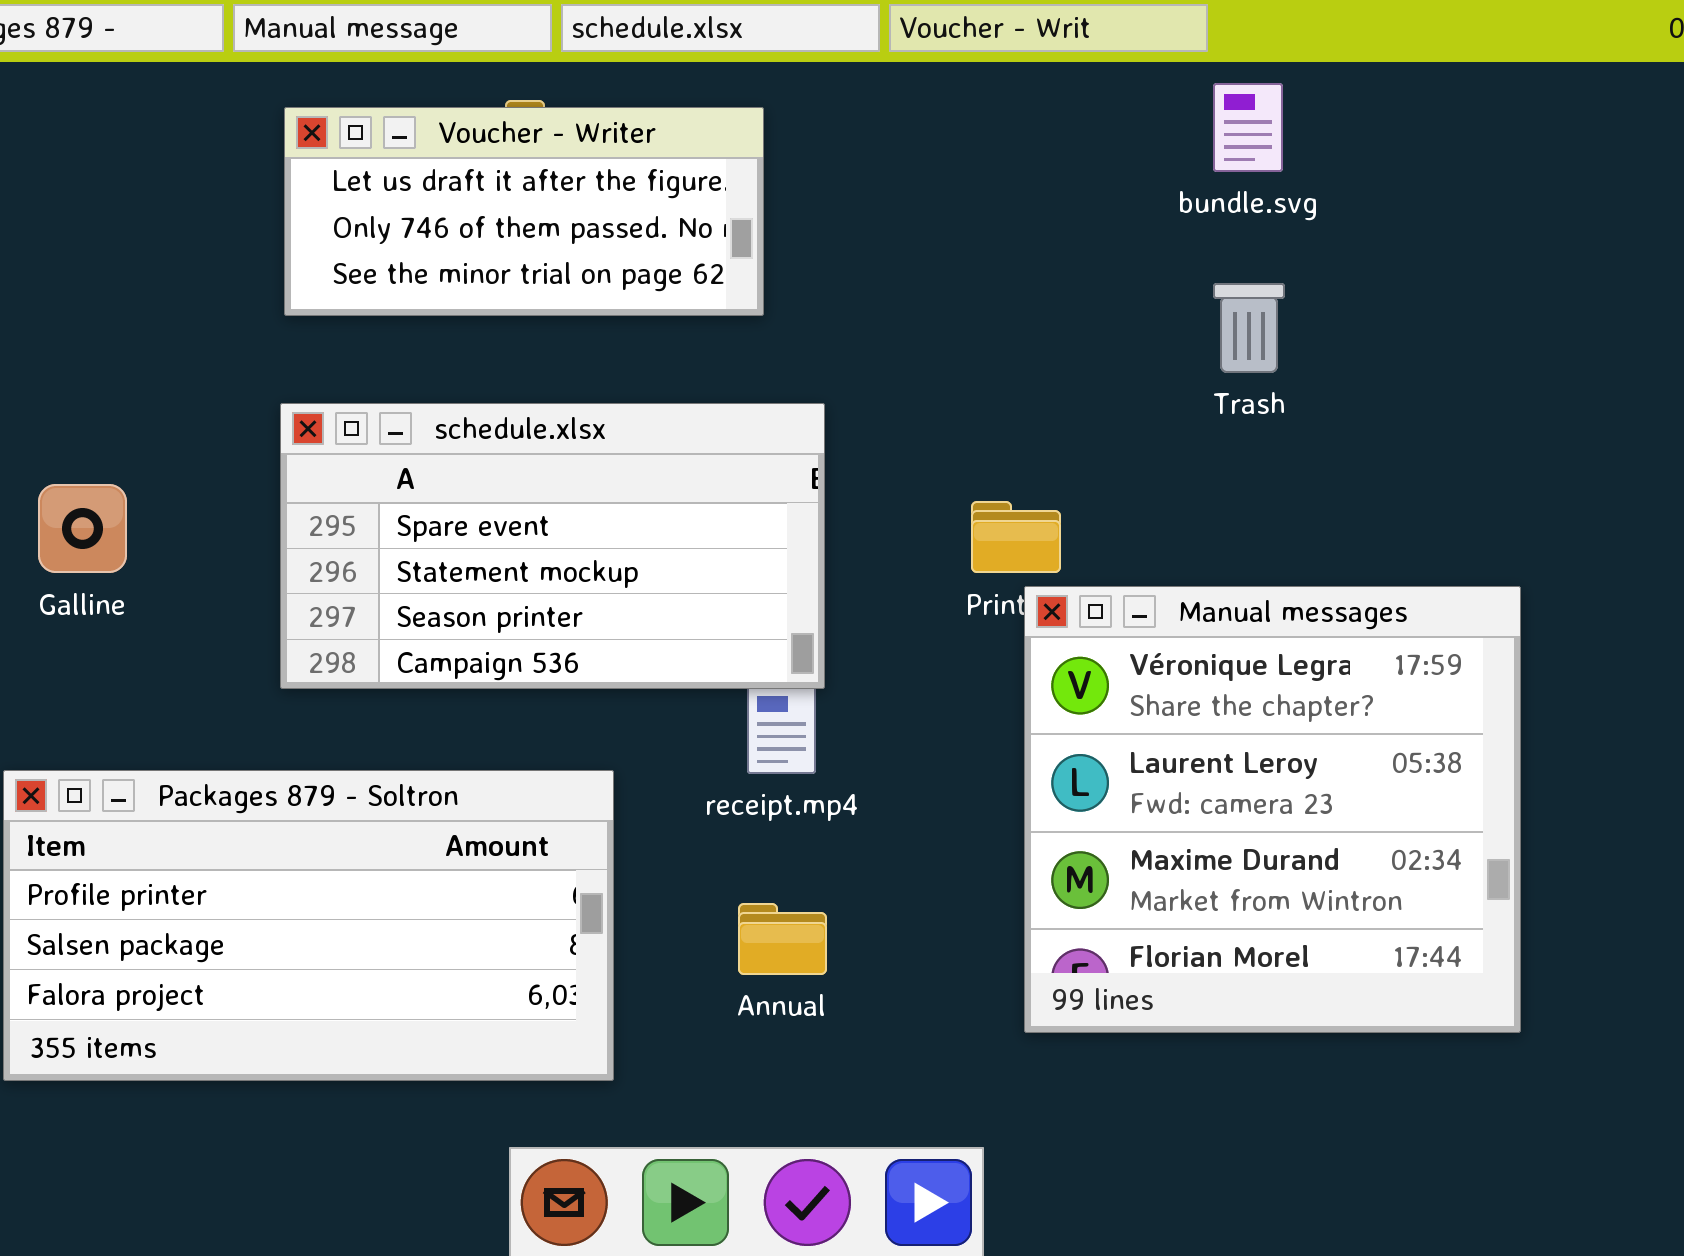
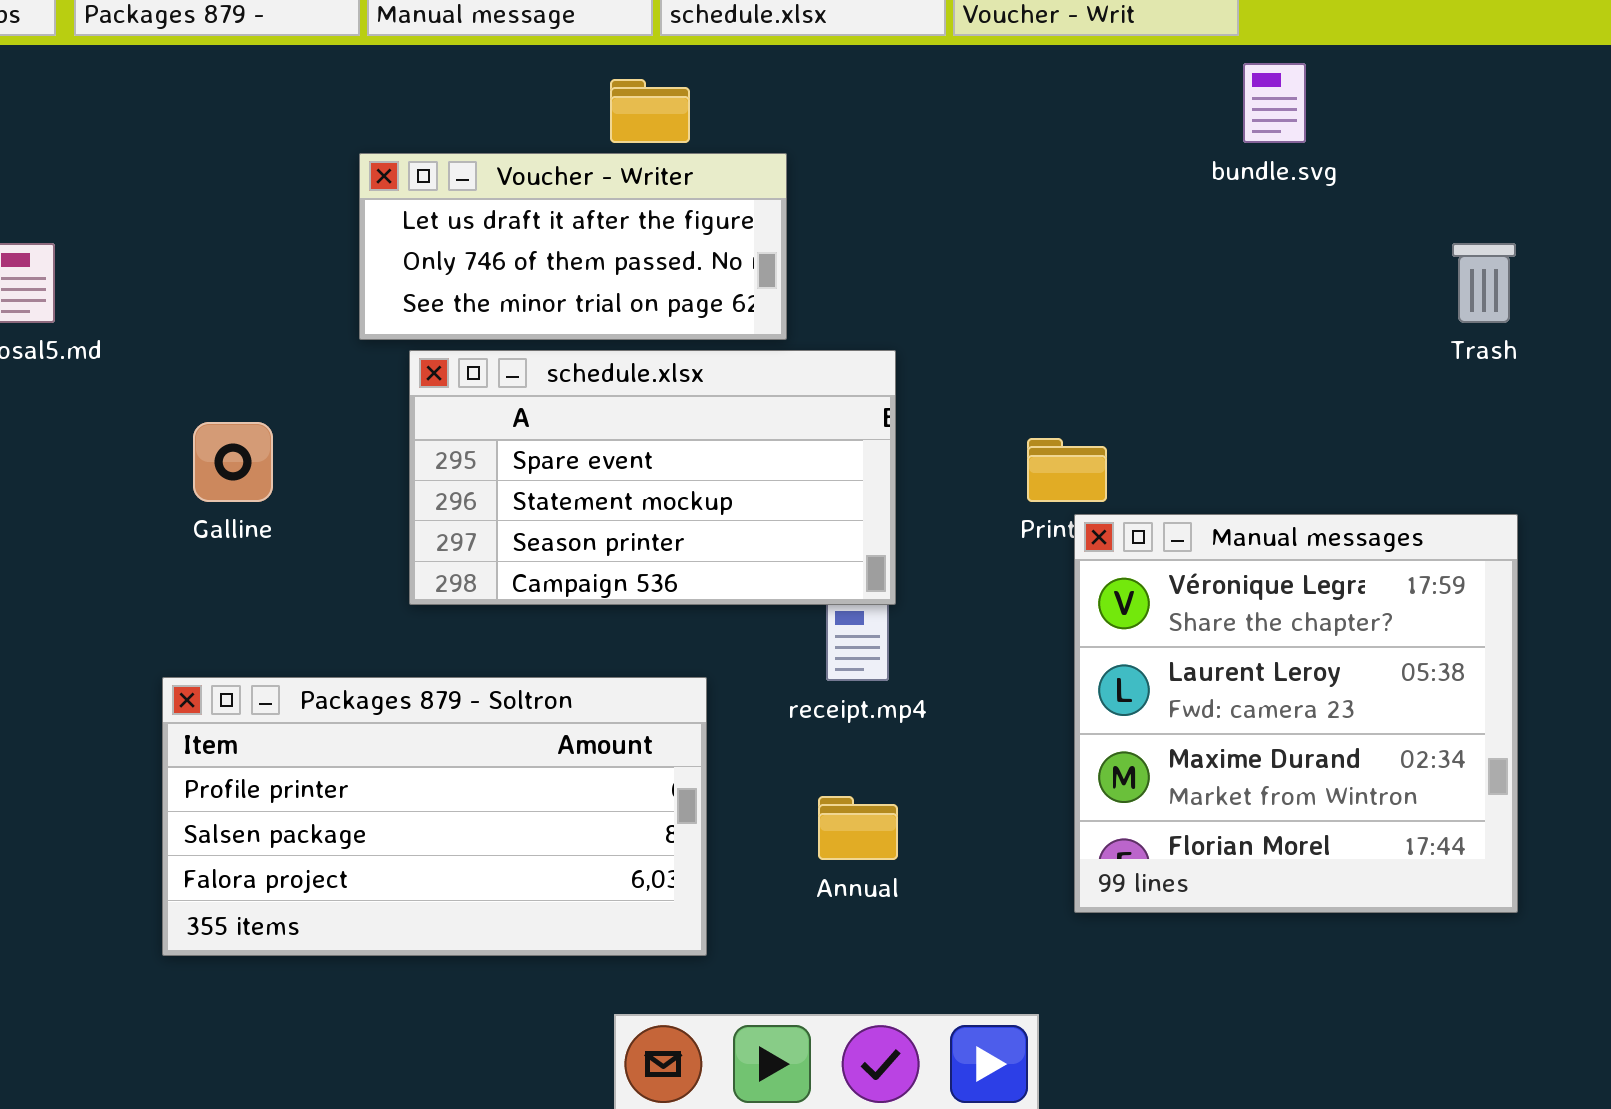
Voucher - Writer: [284,107,764,316] -> [359,153,787,340], moved
Trash: [1213,283,1285,373] -> [1452,243,1516,323], moved

